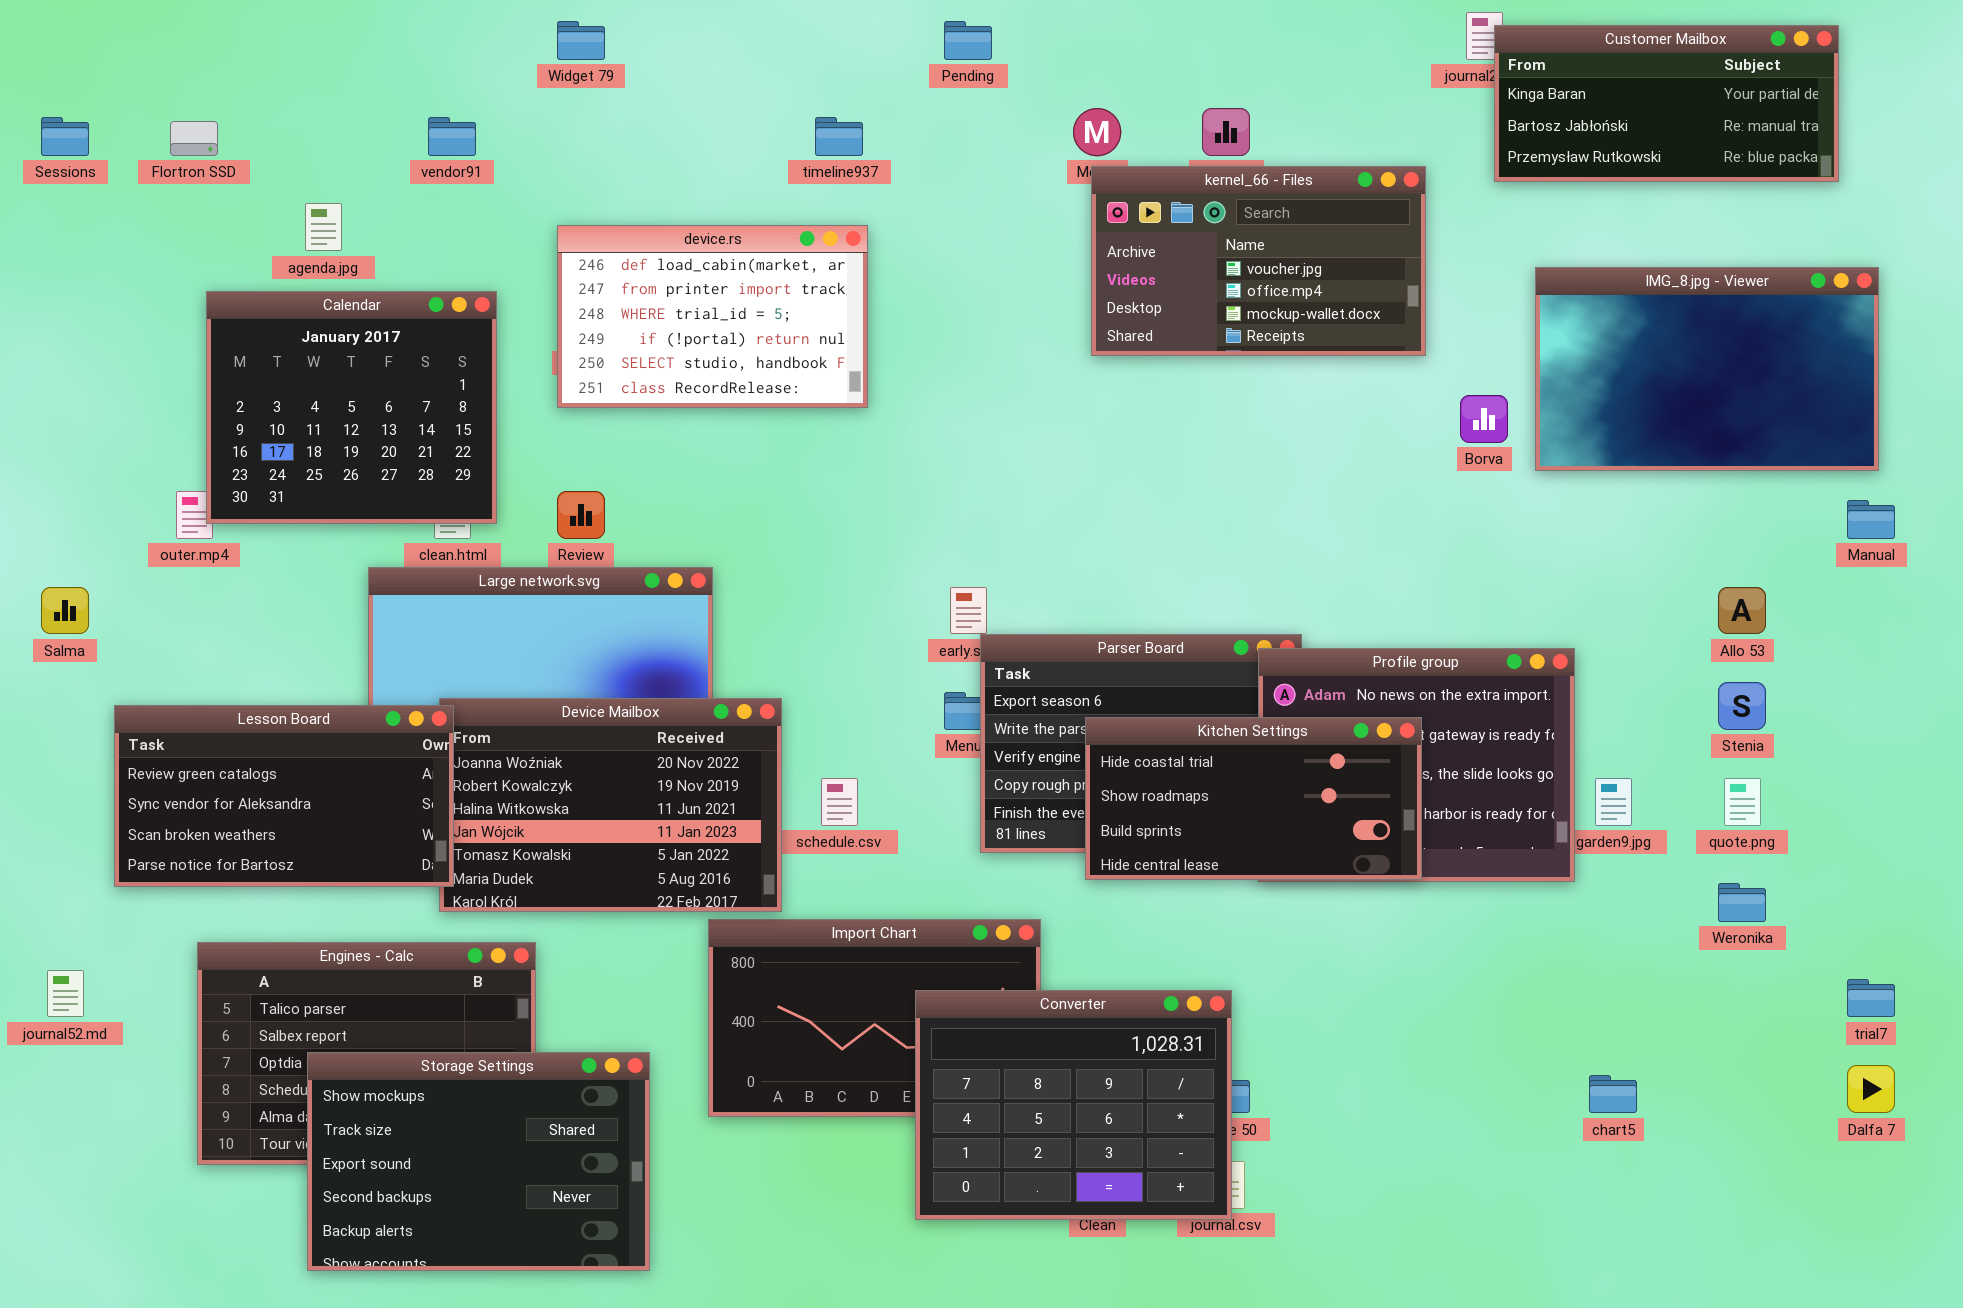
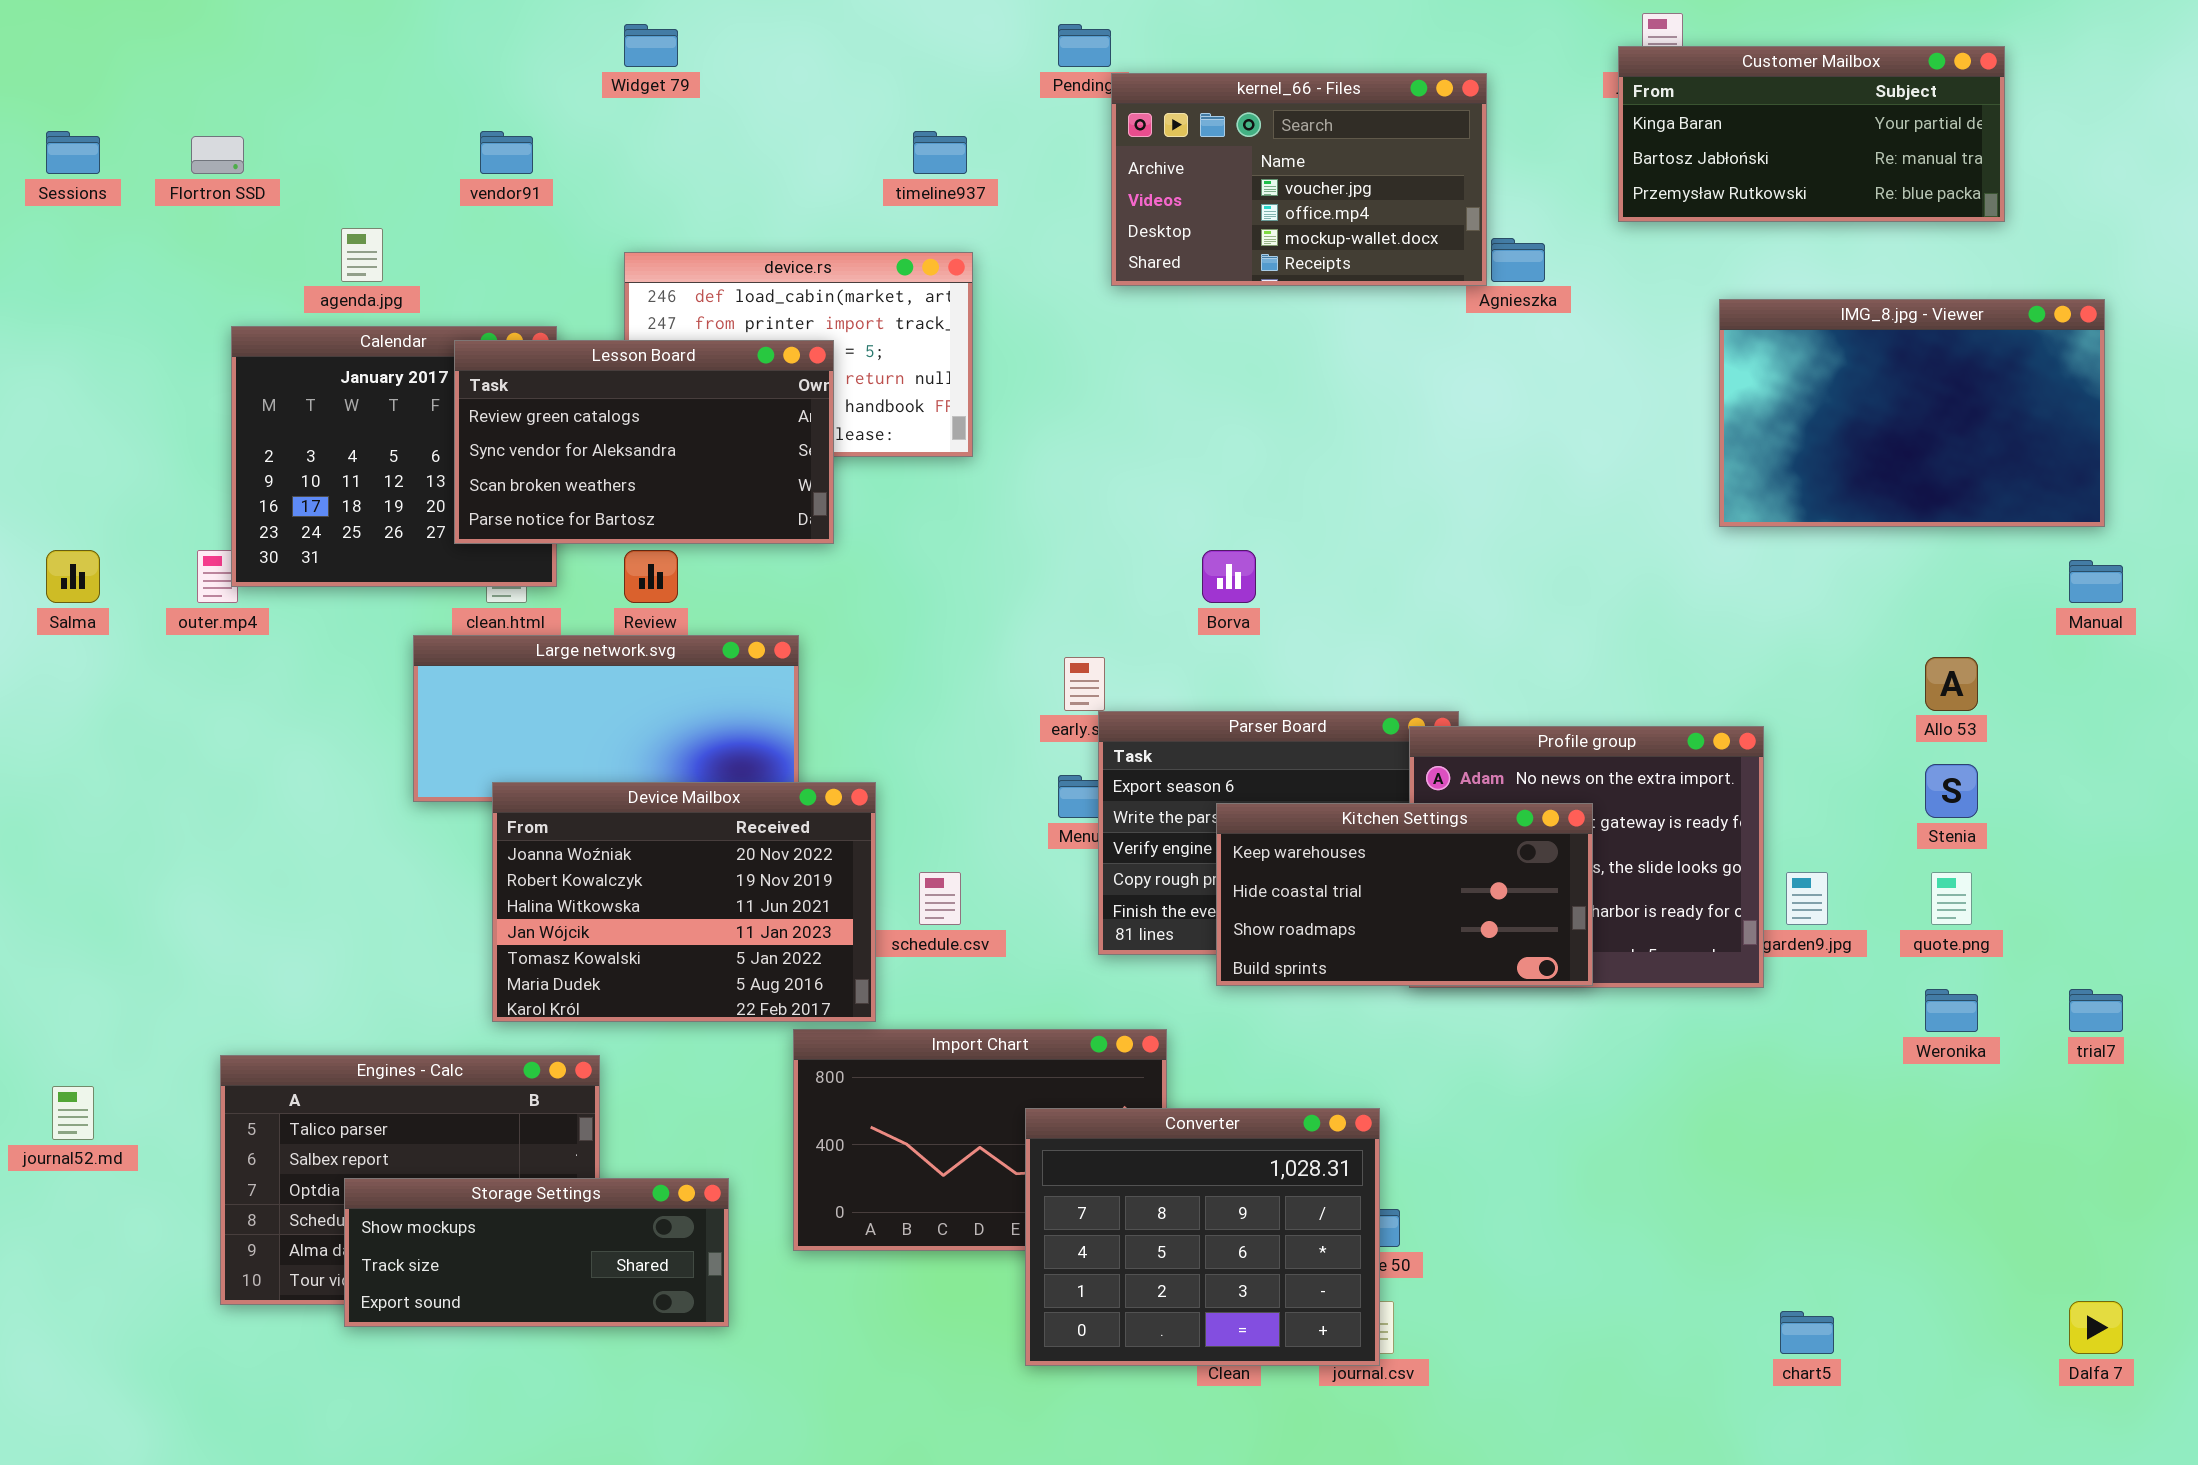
Customer Mailbox: [1494,25,1839,182] -> [1618,46,2005,222], moved
kernel_66 - Files: [1091,166,1426,356] -> [1111,73,1487,286], moved
Borva: [1460,395,1508,443] -> [1202,550,1256,603], moved
Salma: [41,587,89,634] -> [46,550,100,603], moved
Lesson Board: [114,705,454,887] -> [454,340,834,544], moved
Kitchen Settings: [1085,717,1422,880] -> [1216,803,1593,986], scrolled up 1 row
trial7: [1847,979,1895,1017] -> [2069,989,2123,1032], moved
Storage Settings: [307,1052,650,1271] -> [344,1178,729,1327], resized
Dalfa 7: [1847,1065,1895,1113] -> [2069,1301,2123,1354], moved
chart5: [1589,1075,1637,1113] -> [1780,1311,1834,1354], moved

